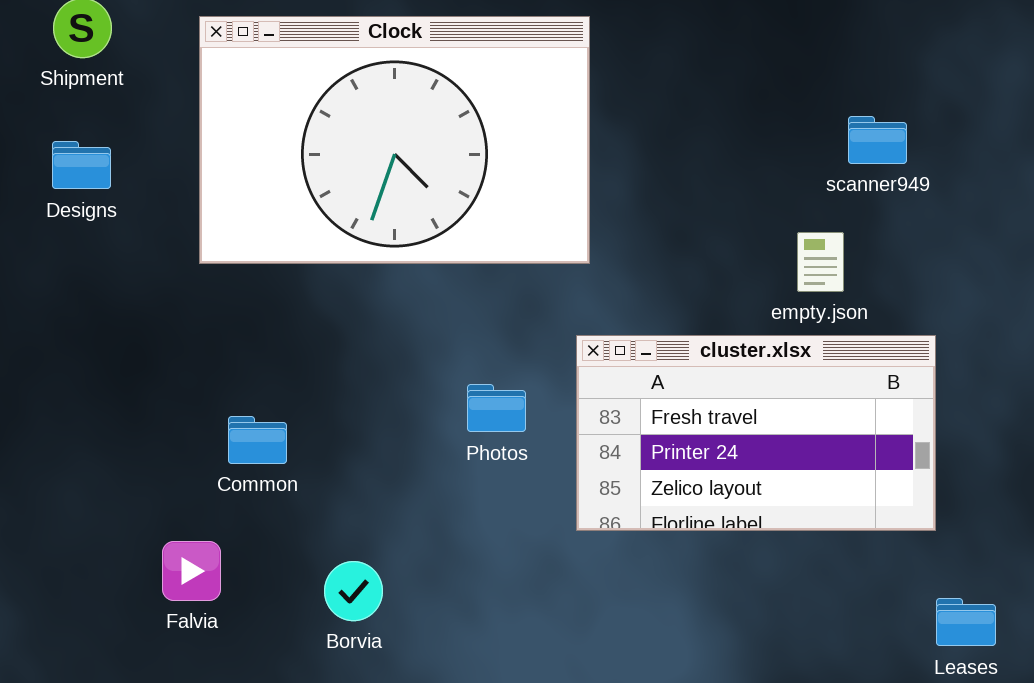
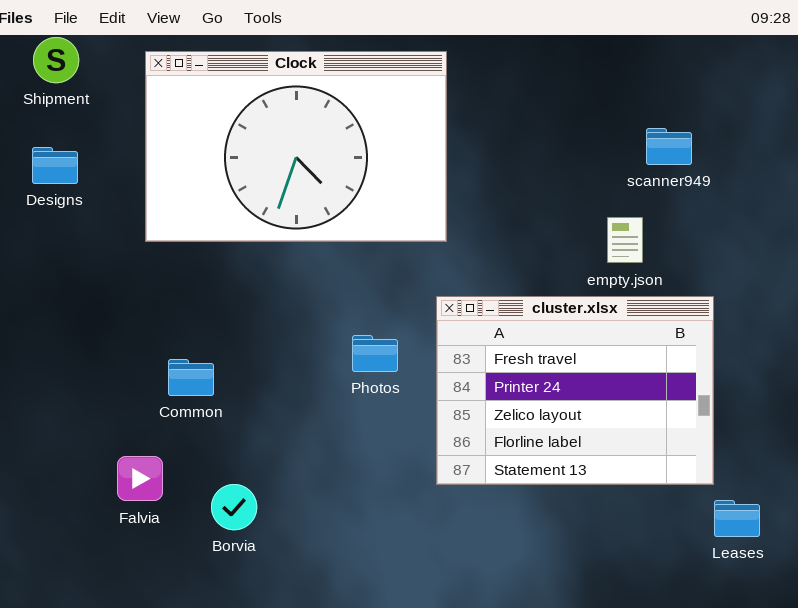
cluster.xlsx: [576,335,936,531] -> [436,296,714,485], resized
Borvia: [324,561,383,621] -> [211,484,257,530], moved

